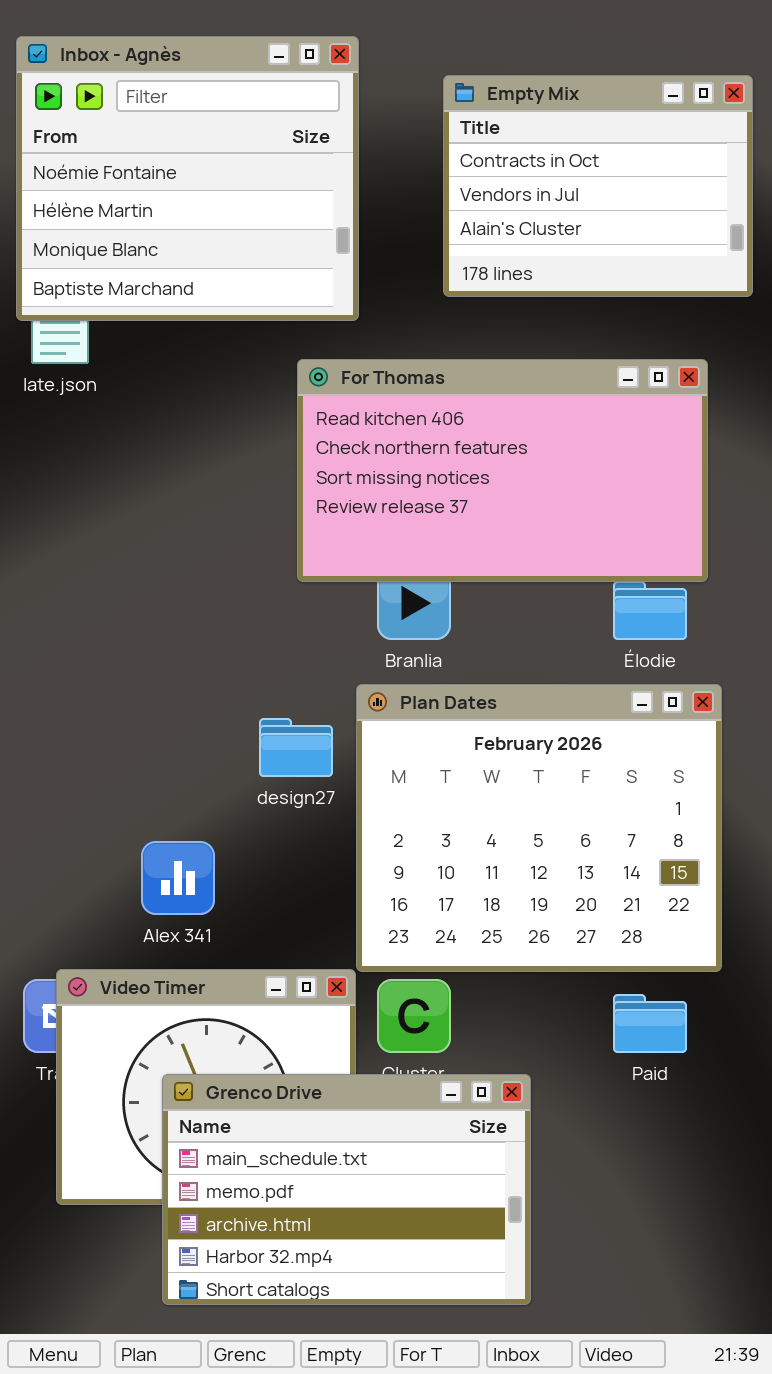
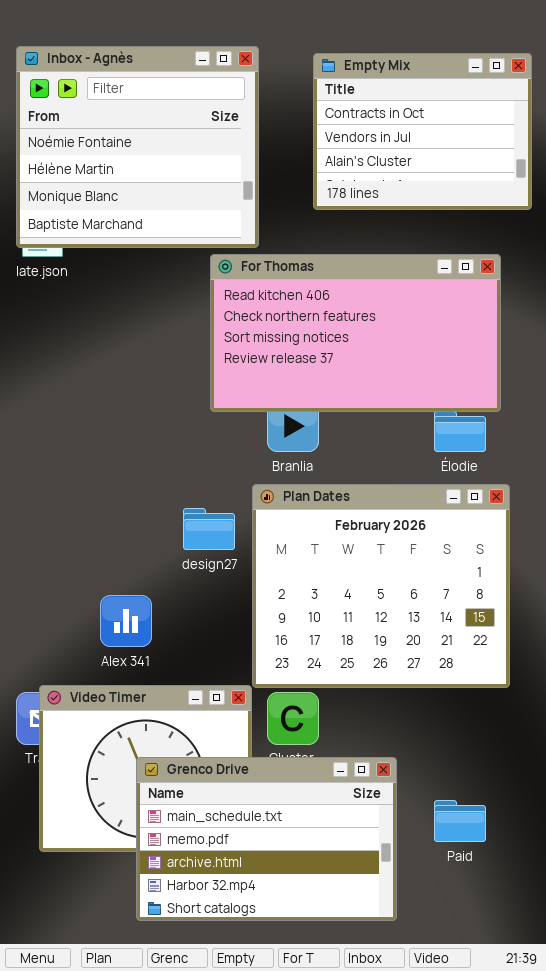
Inbox - Agnès: [16,36,359,321] -> [16,46,259,248], moved
Paid: [613,994,687,1053] -> [434,800,486,842], moved
Grenco Drive: [162,1074,531,1305] -> [136,757,397,921], moved

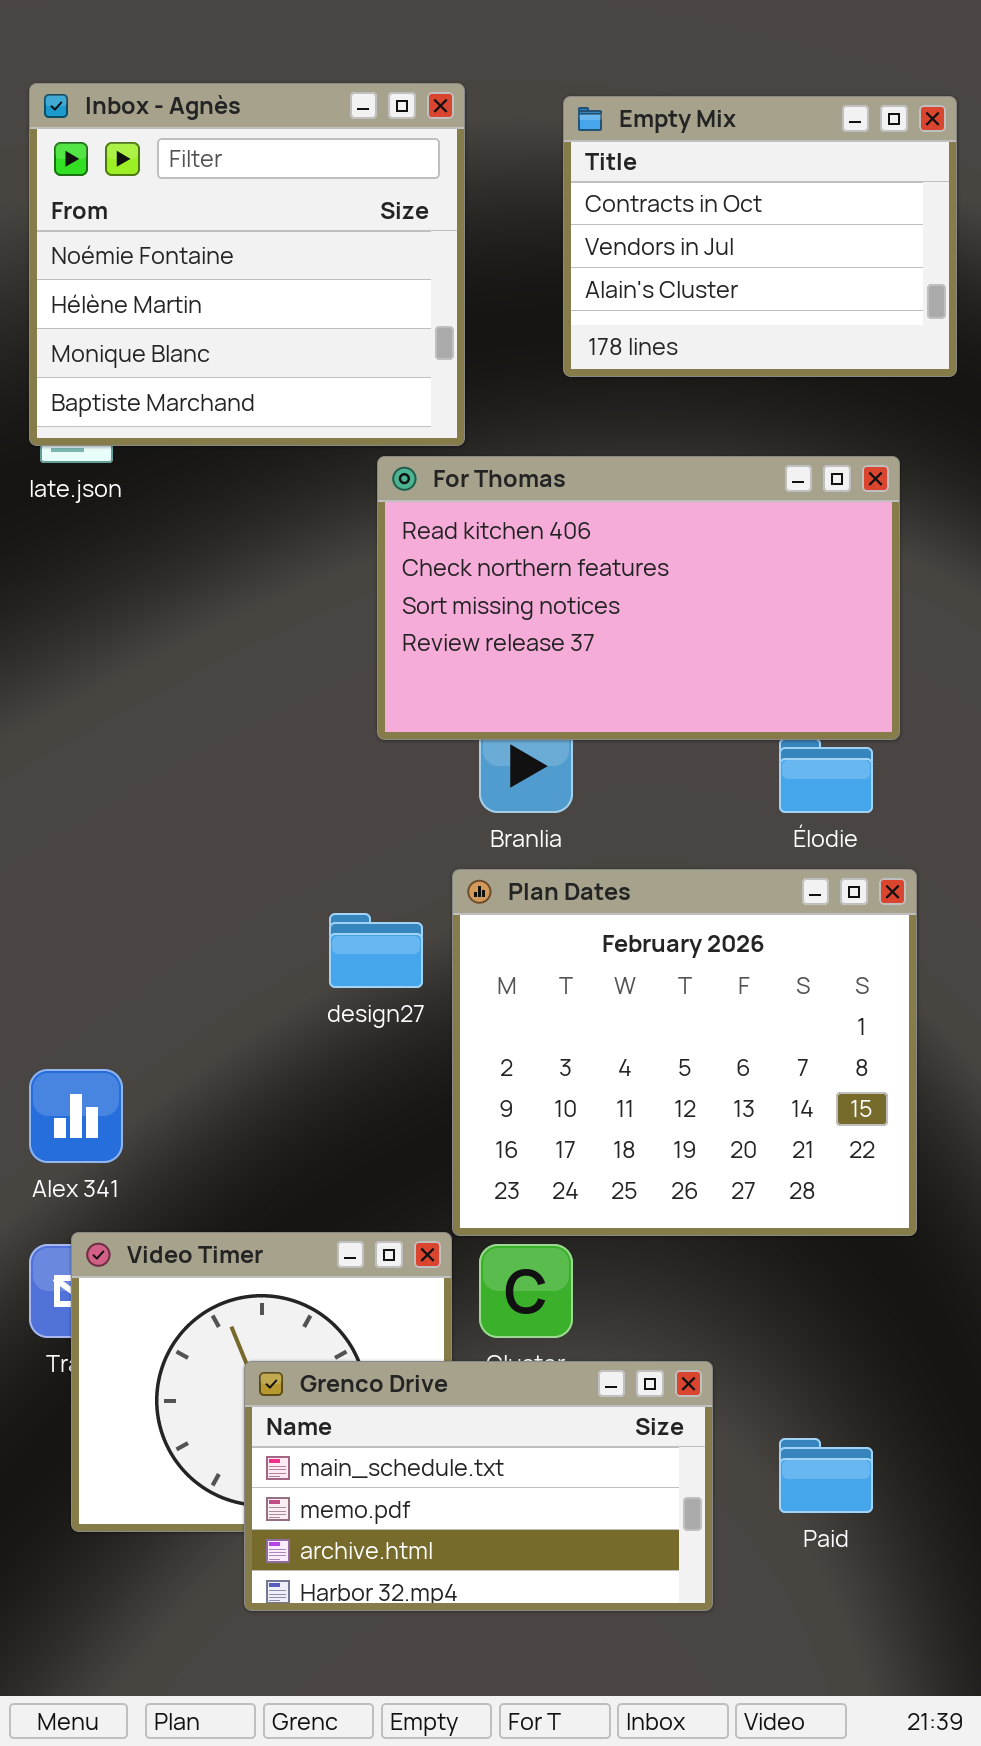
Alex 341: [100,595,152,647] -> [29,1069,123,1163], moved
Grenco Drive: [136,757,397,921] -> [244,1361,713,1611], resized

